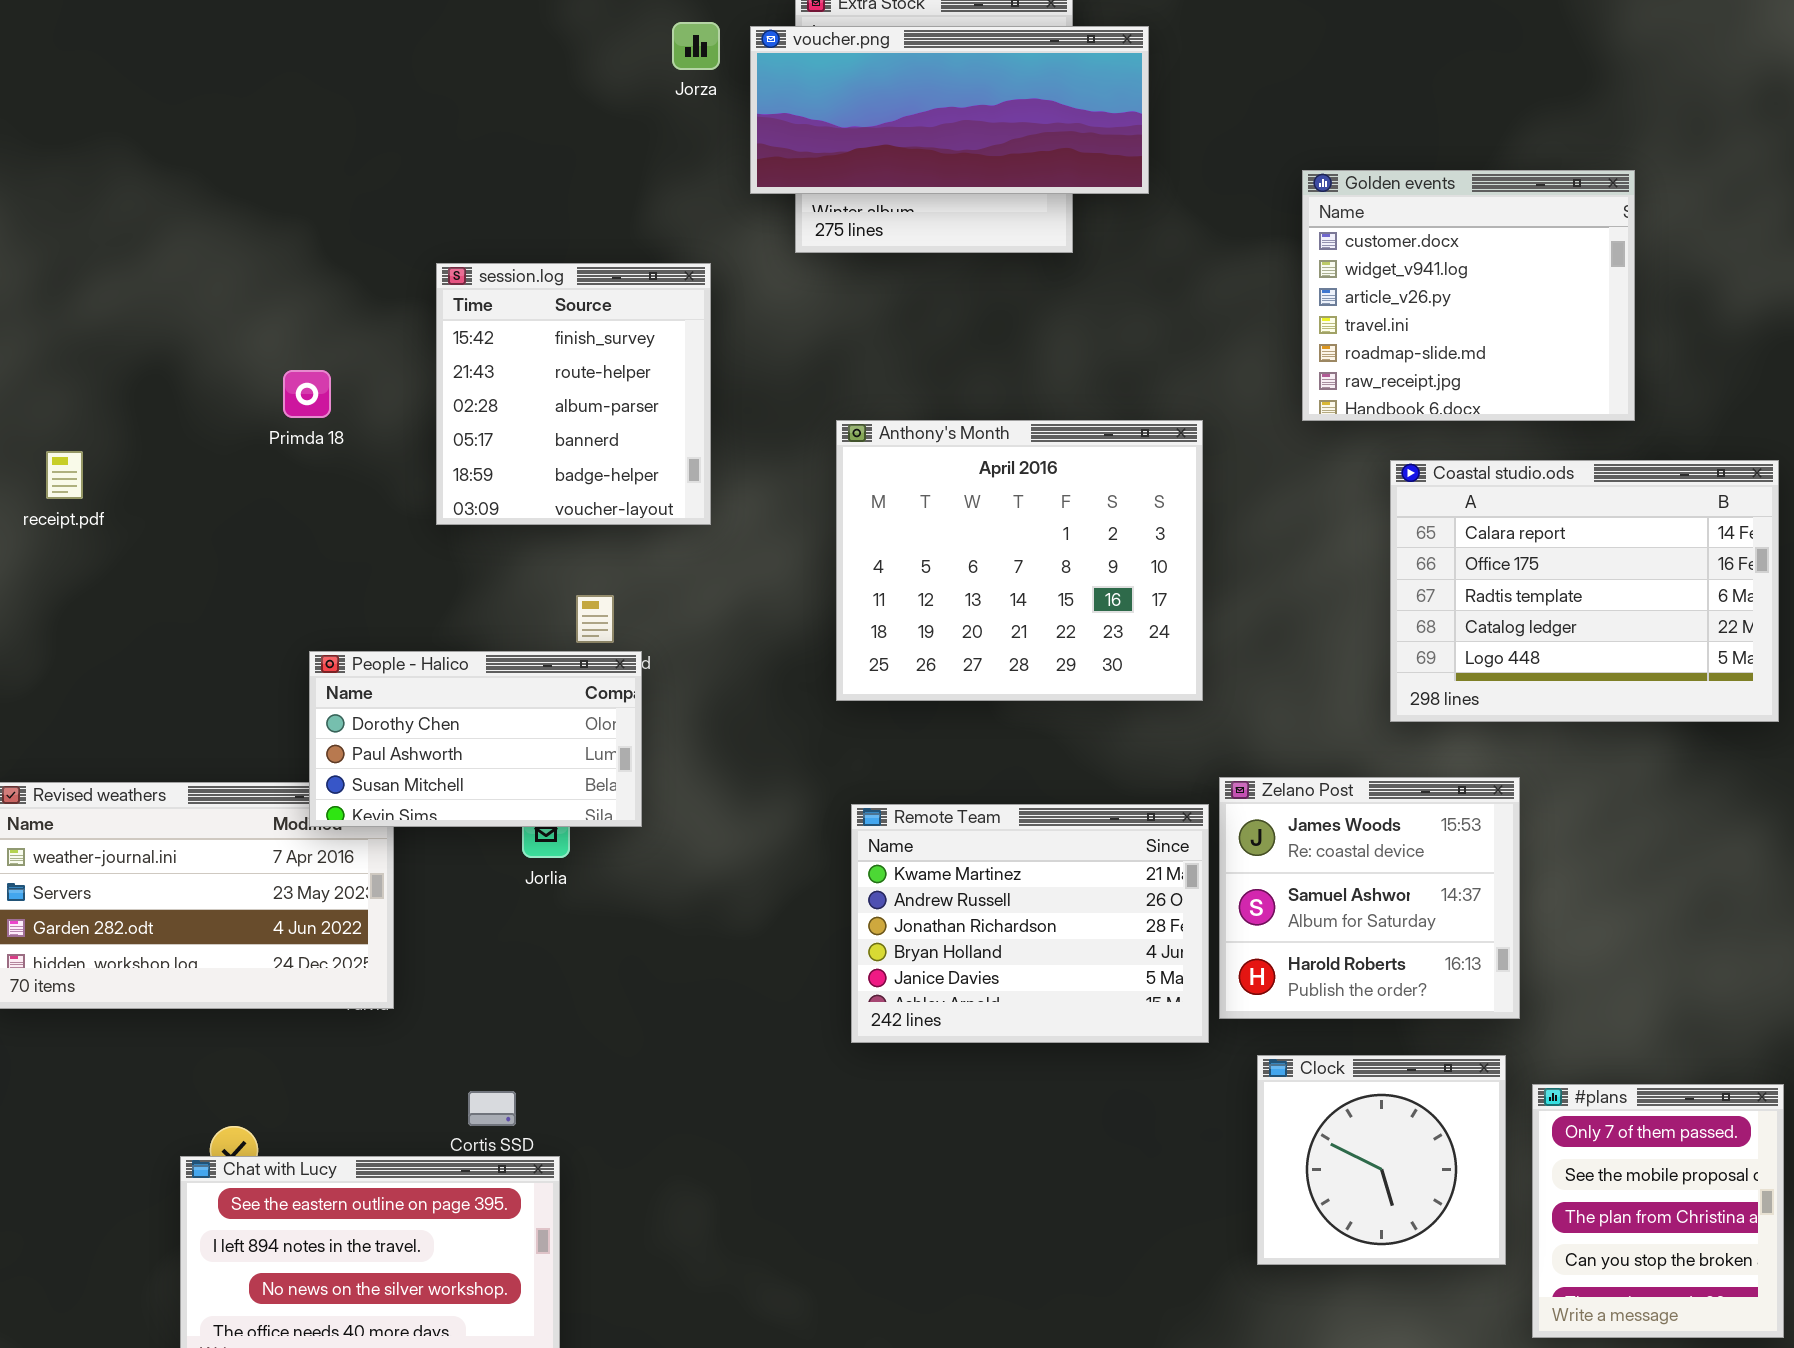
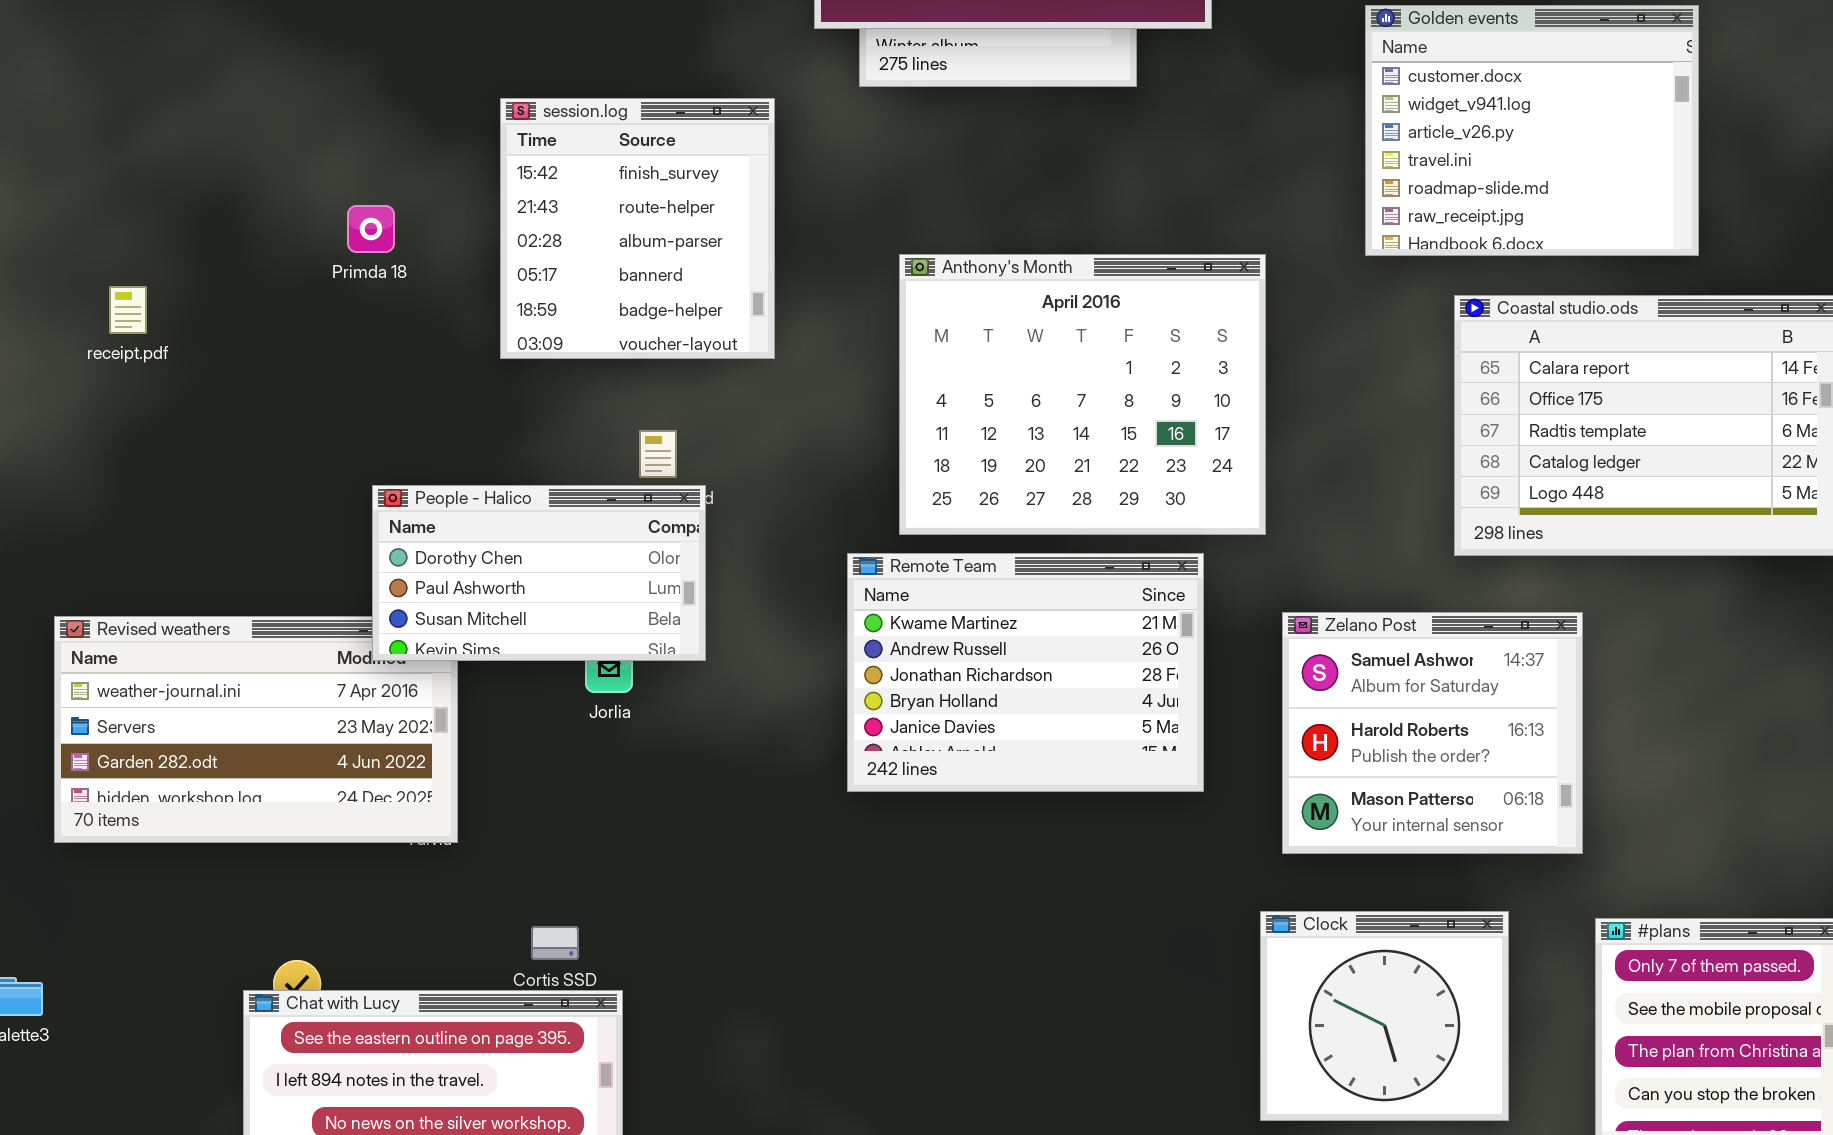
Zelano Post: [1219,777,1520,1019] -> [1282,612,1583,854], scrolled down 1 row
Remote Team: [851,804,1209,1043] -> [847,553,1204,792], moved
Clock: [1257,1055,1506,1265] -> [1260,911,1509,1121], moved

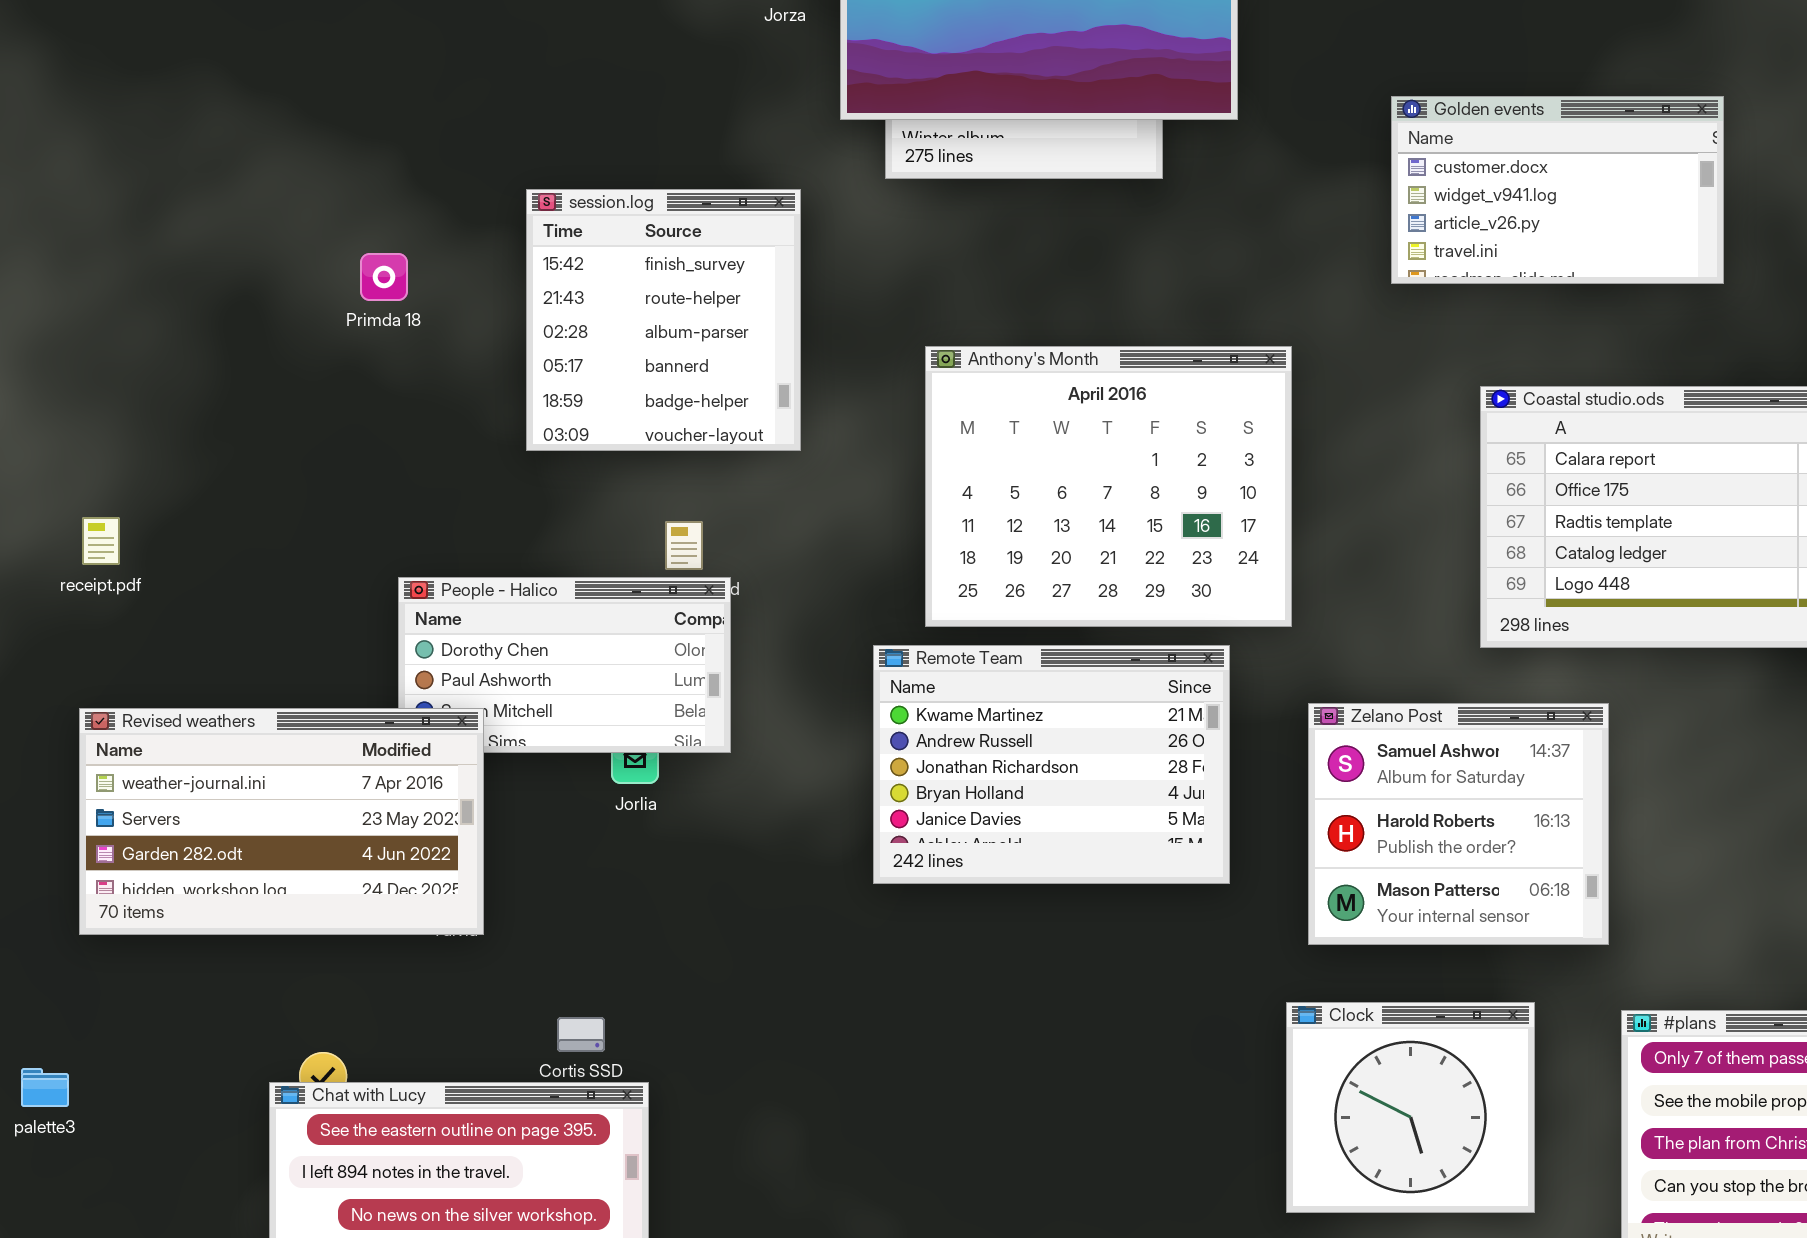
Golden events: [1365,5,1699,256] -> [1391,96,1724,284], resized
Primda 18: [347,205,395,253] -> [360,253,408,301], moved
receipt.pdf: [109,286,147,334] -> [82,517,120,565], moved
Revised weathers: [54,616,458,843] -> [79,708,484,935], raised

